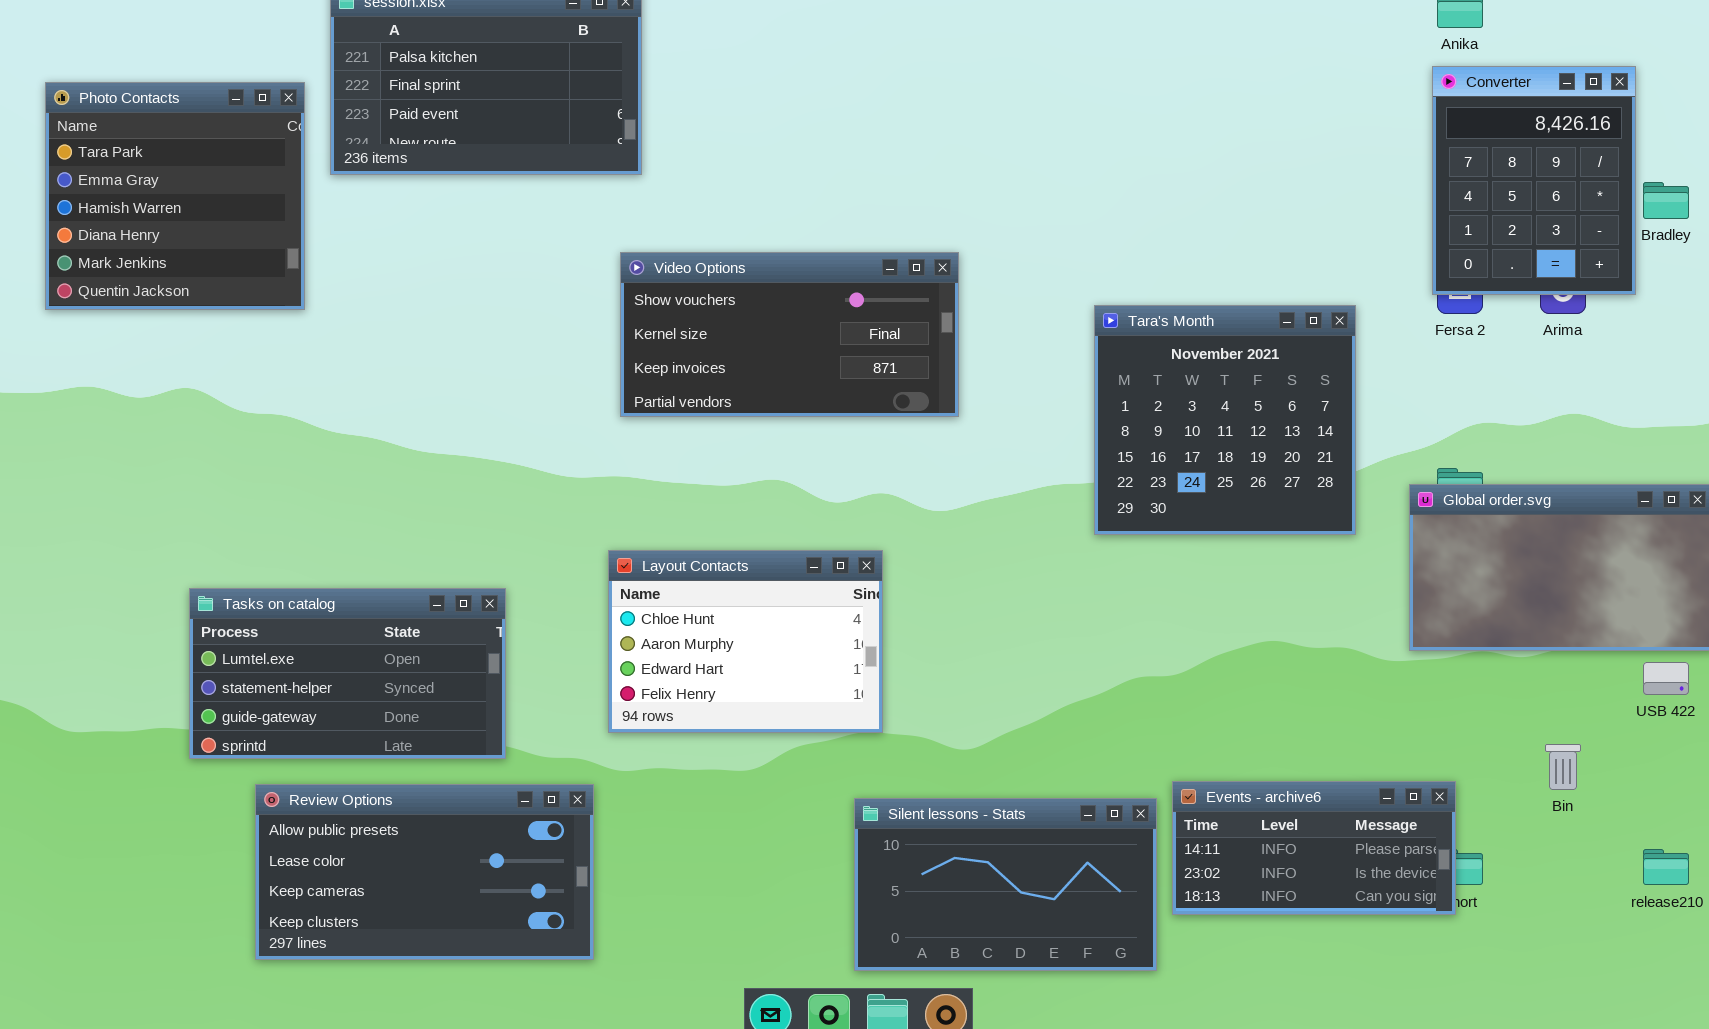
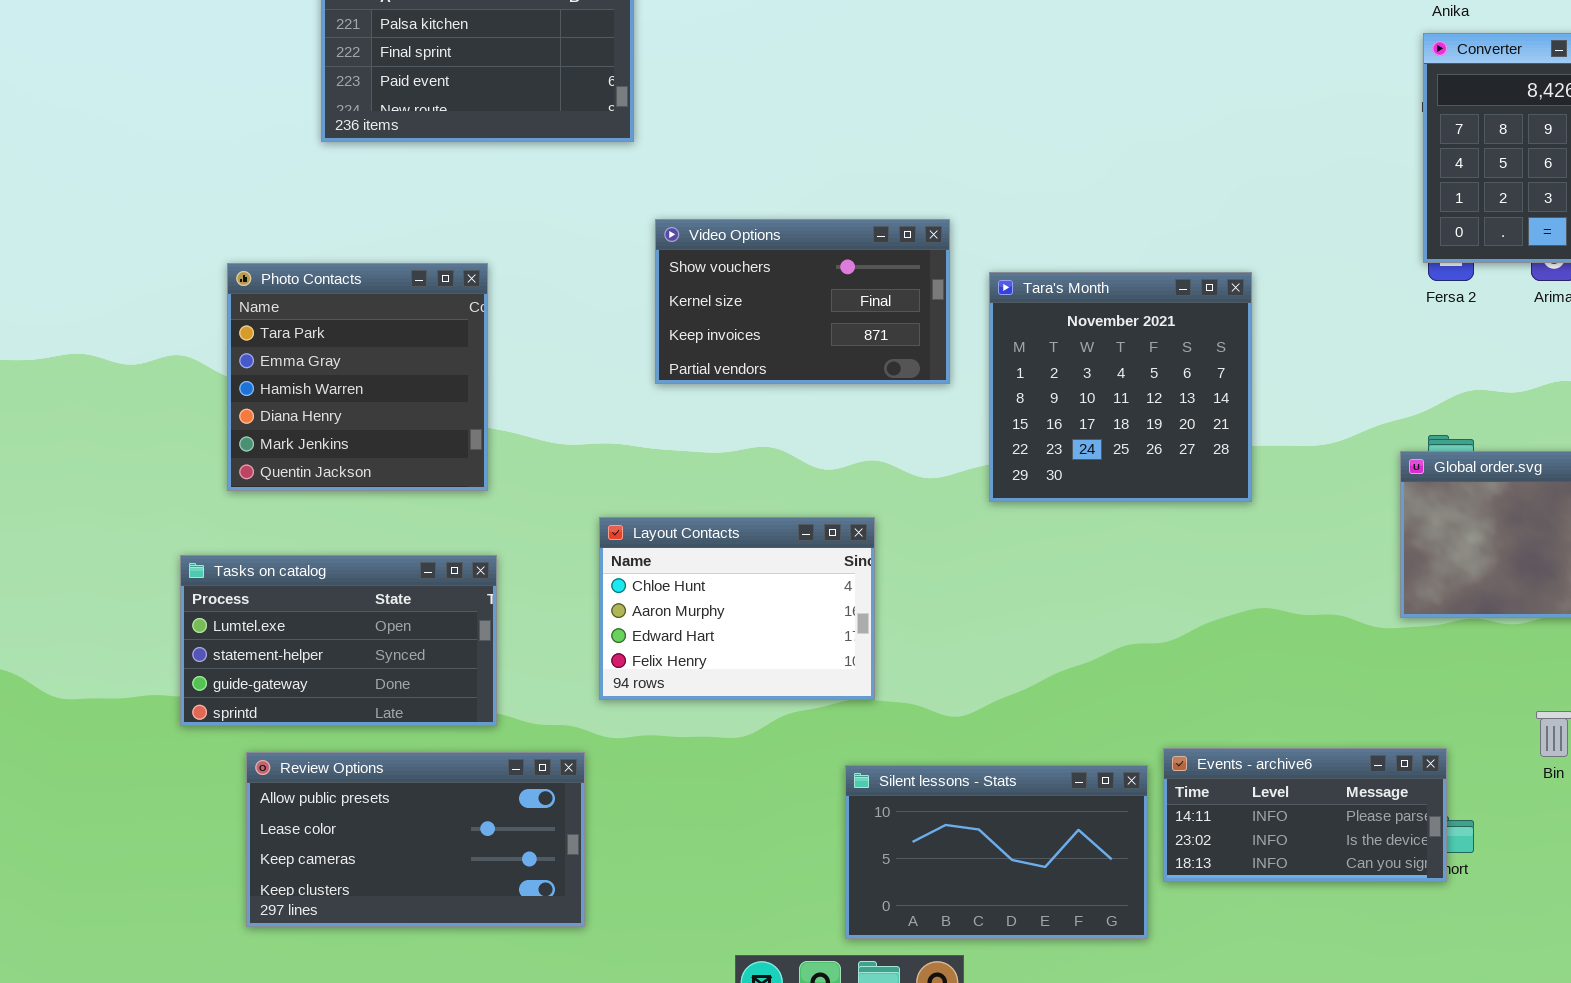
Photo Contacts: [45,82,305,310] -> [227,263,488,491], moved
Video Options: [620,252,959,417] -> [655,219,950,384], resized
Tara's Month: [1094,305,1356,535] -> [989,272,1252,502], moved

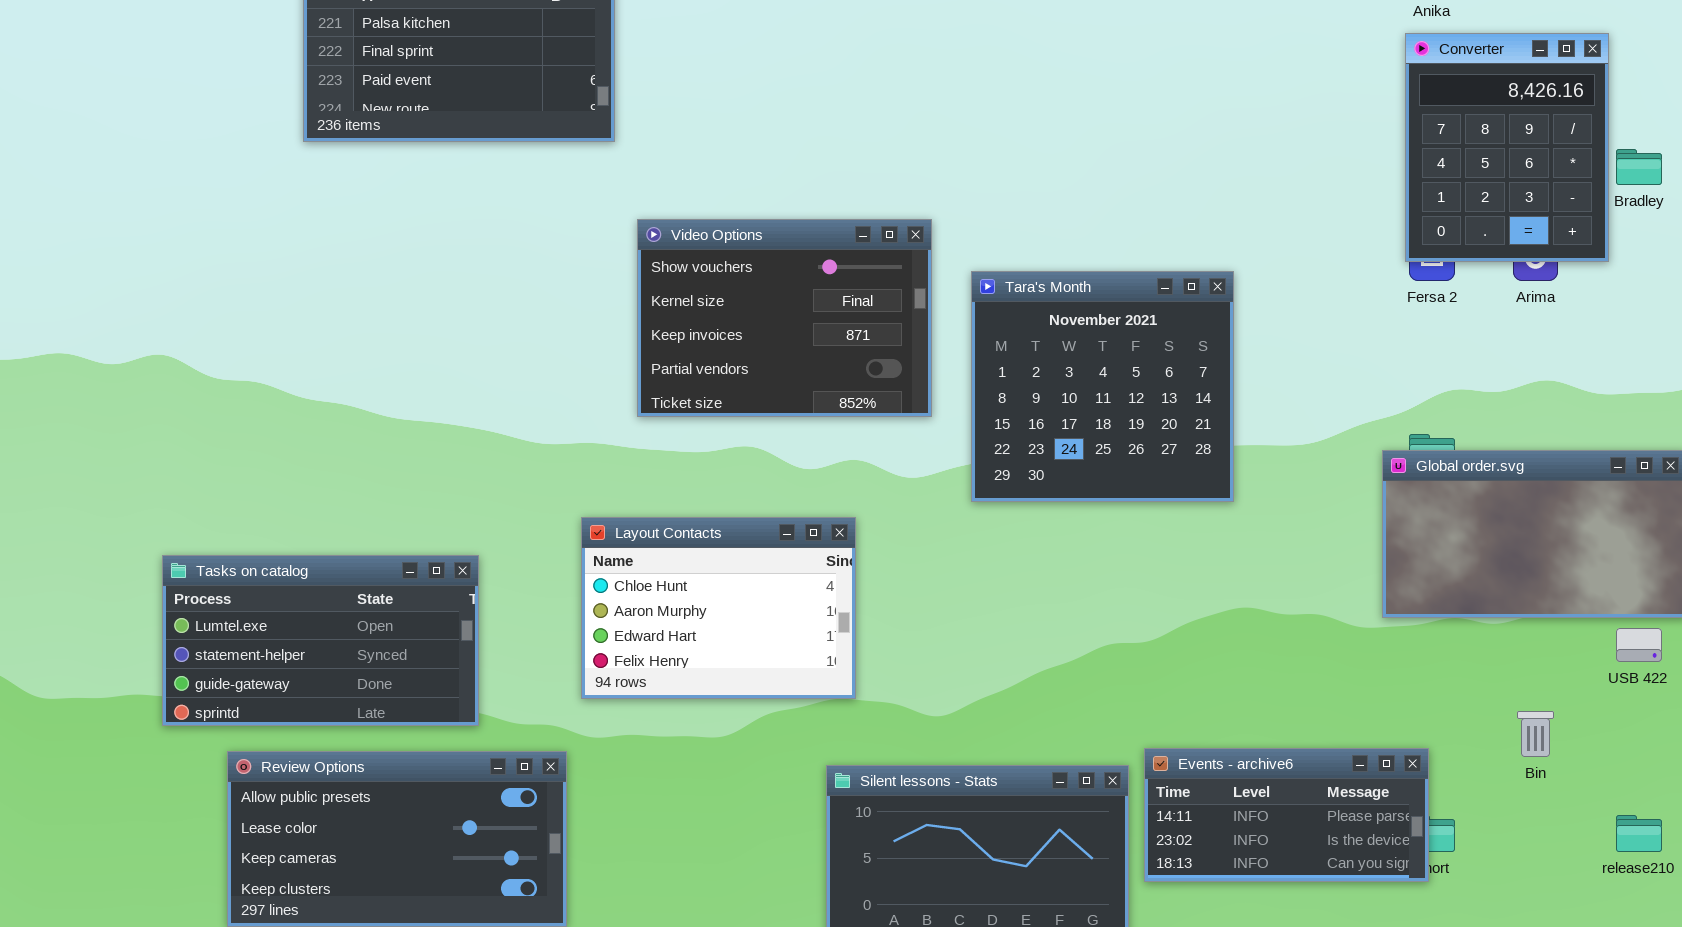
Video Options: [655,219,950,384] -> [637,219,932,417], resized
Photo Contacts: [227,263,488,491] -> none, closed

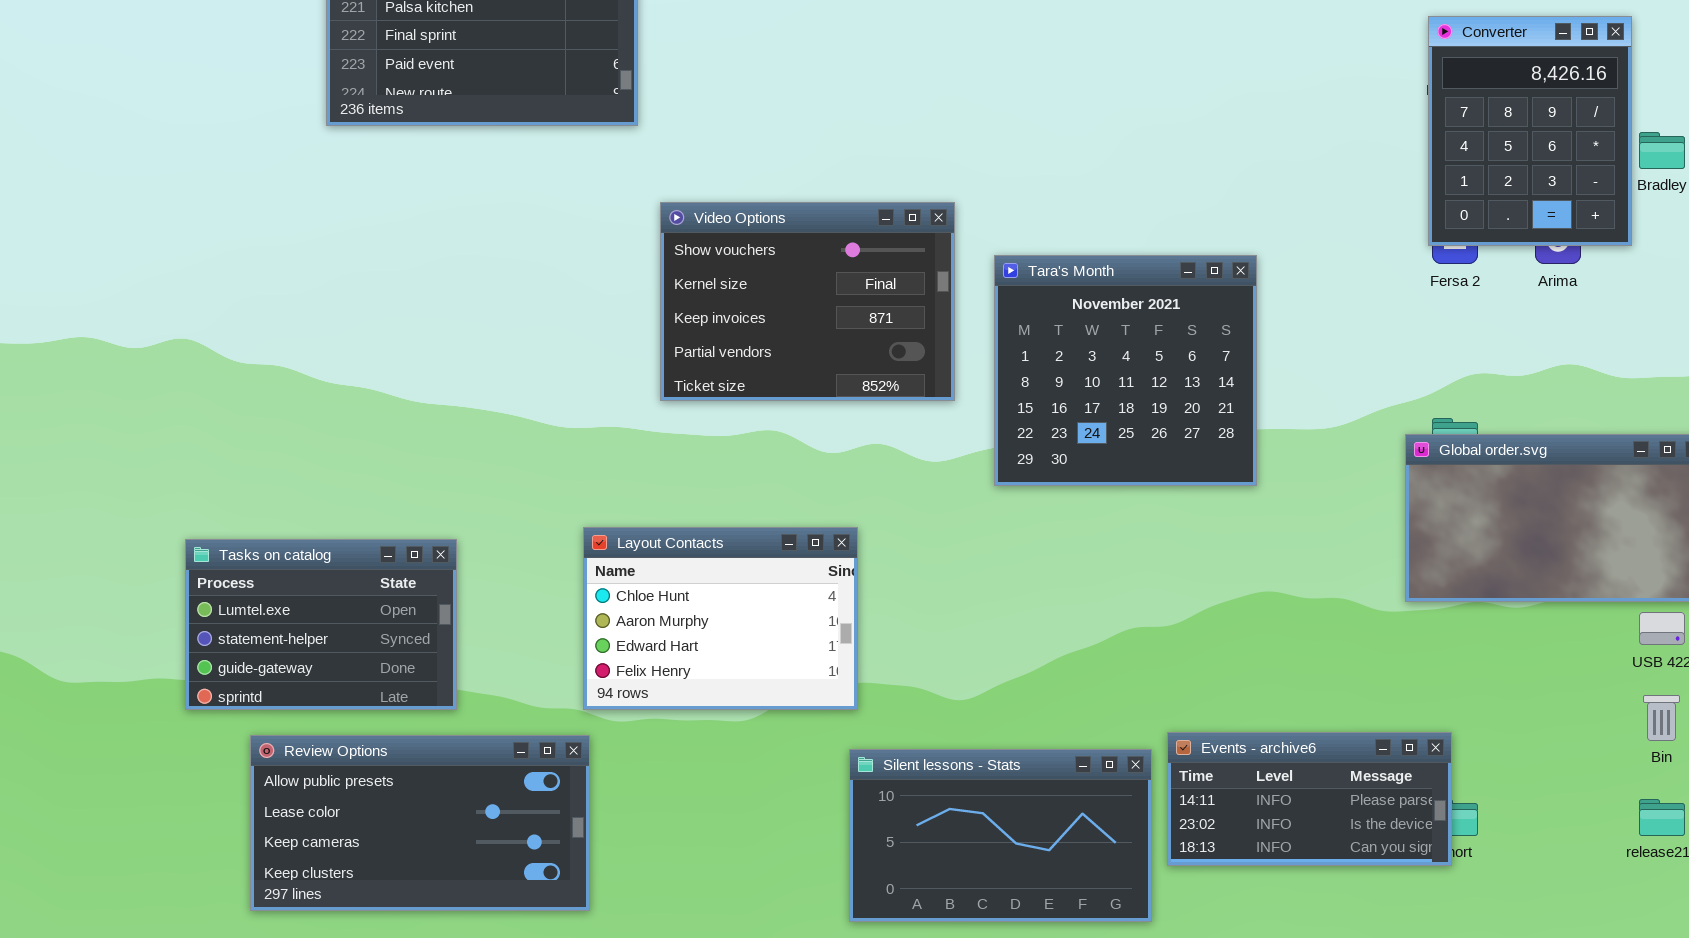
Layout Contacts: [581,517,856,699] -> [583,527,858,710], moved
Tasks on catalog: [162,555,479,726] -> [185,539,457,710], resized
Bin: [1517,711,1554,757] -> [1643,695,1680,741], moved

